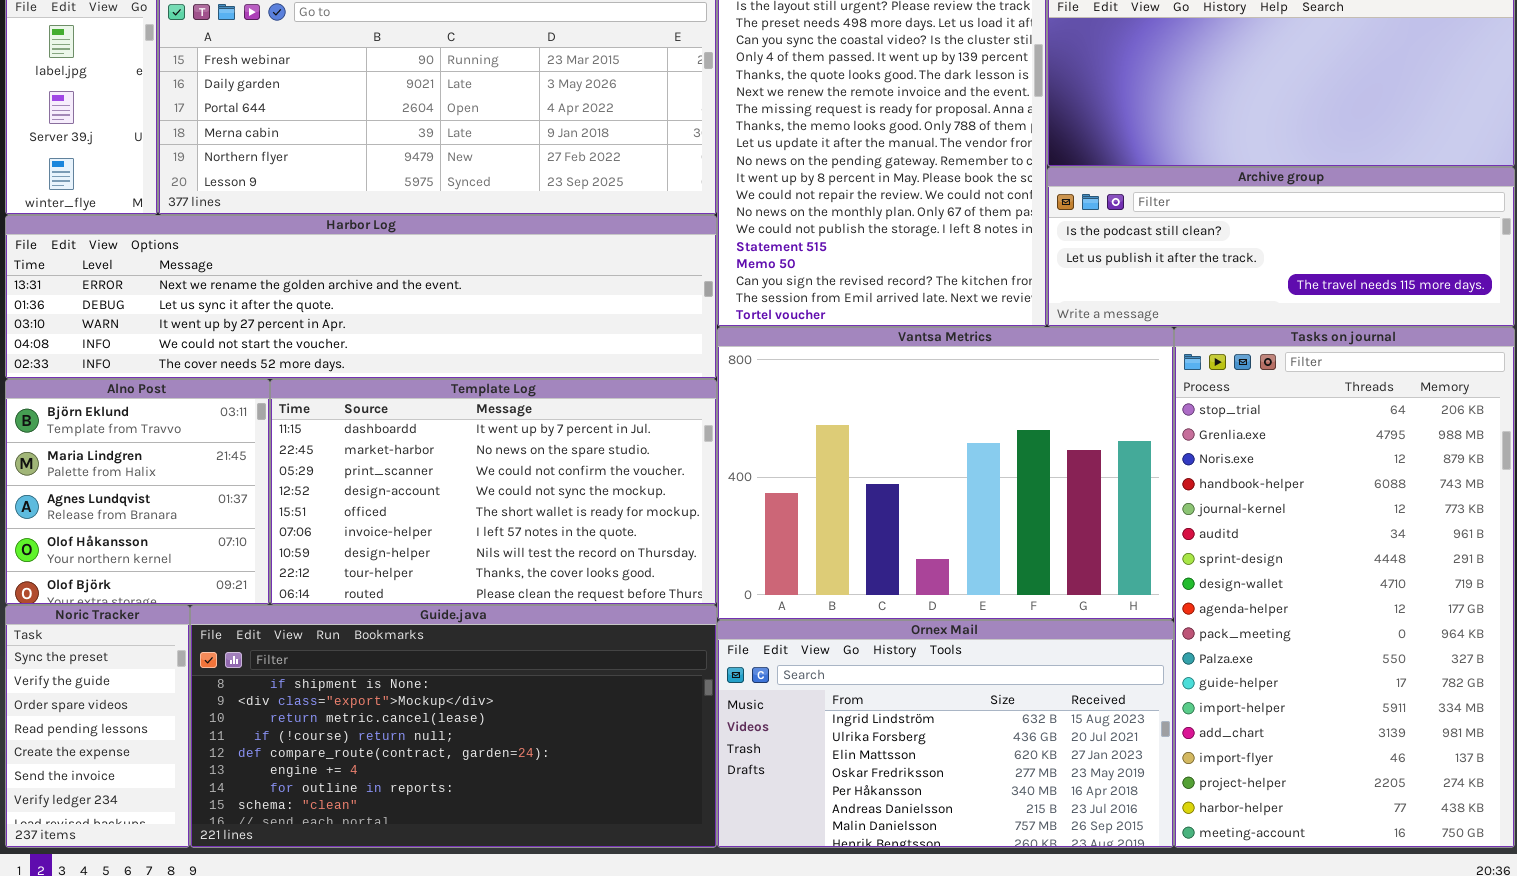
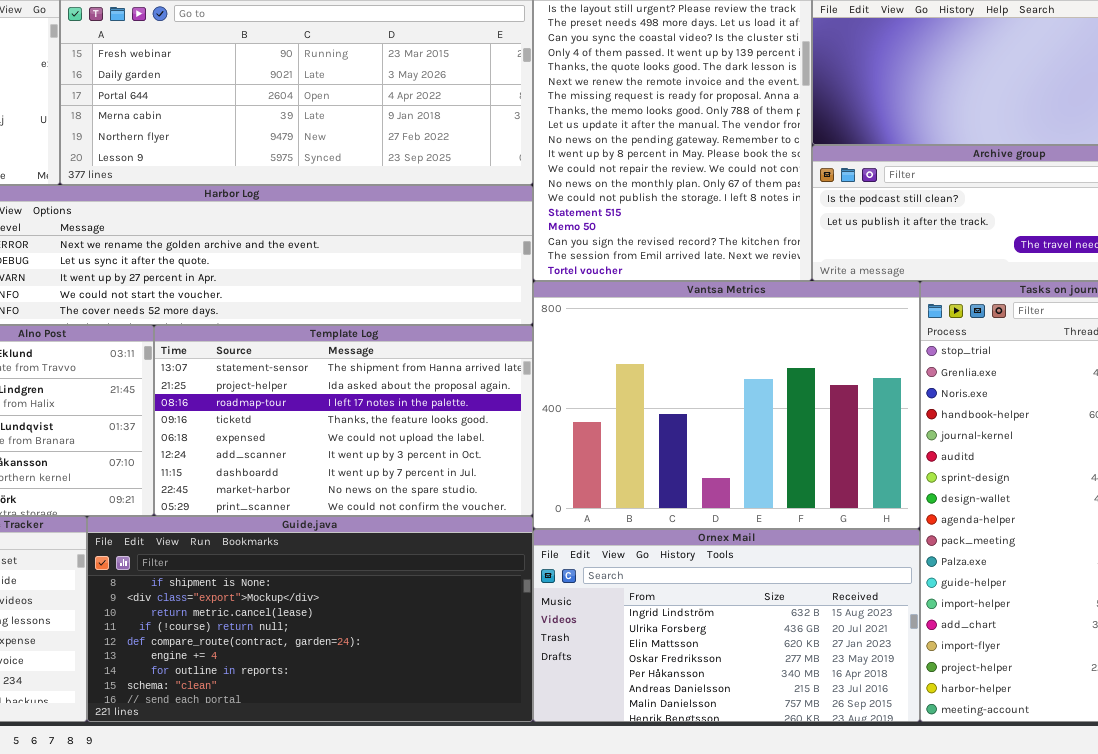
Template Log: [270,379,717,605] -> [154,325,533,516], scrolled up 6 rows

